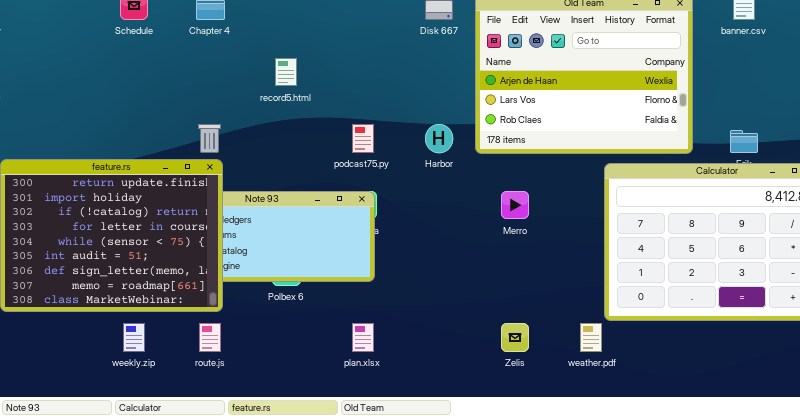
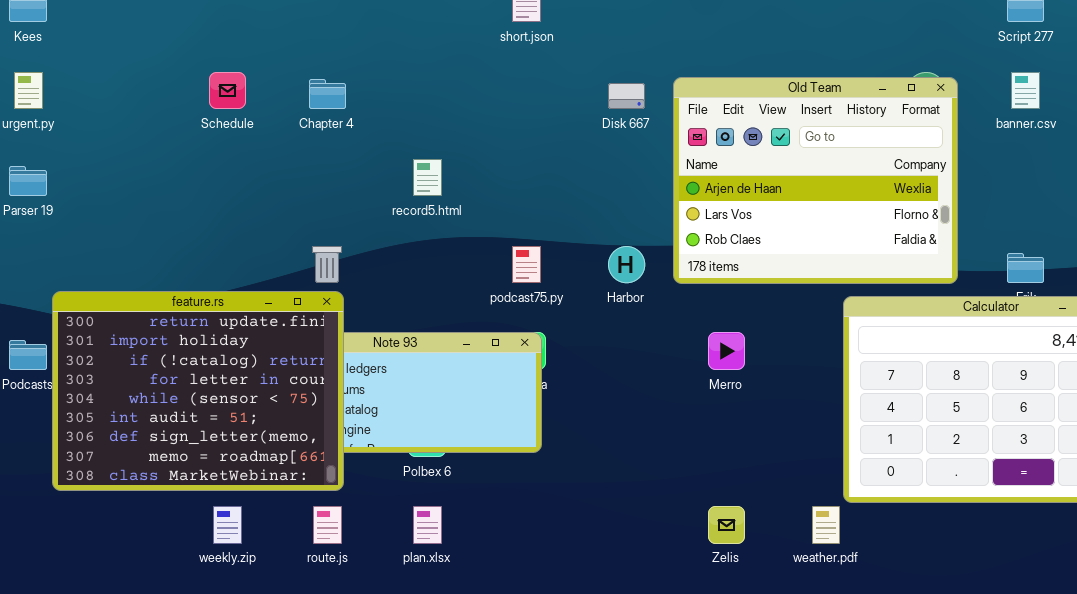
plan.xlsx: [352,323,374,352] -> [413,506,442,544], moved

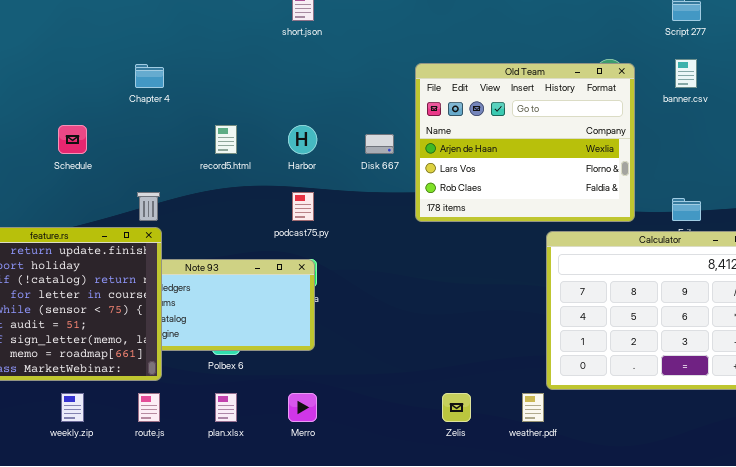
Schedule: [209,72,246,109] -> [58,125,87,154], moved
Disk 667: [608,83,645,109] -> [365,134,394,154], moved
Harbor: [608,246,645,283] -> [288,125,317,154], moved
Merro: [708,332,745,370] -> [288,393,317,422], moved

